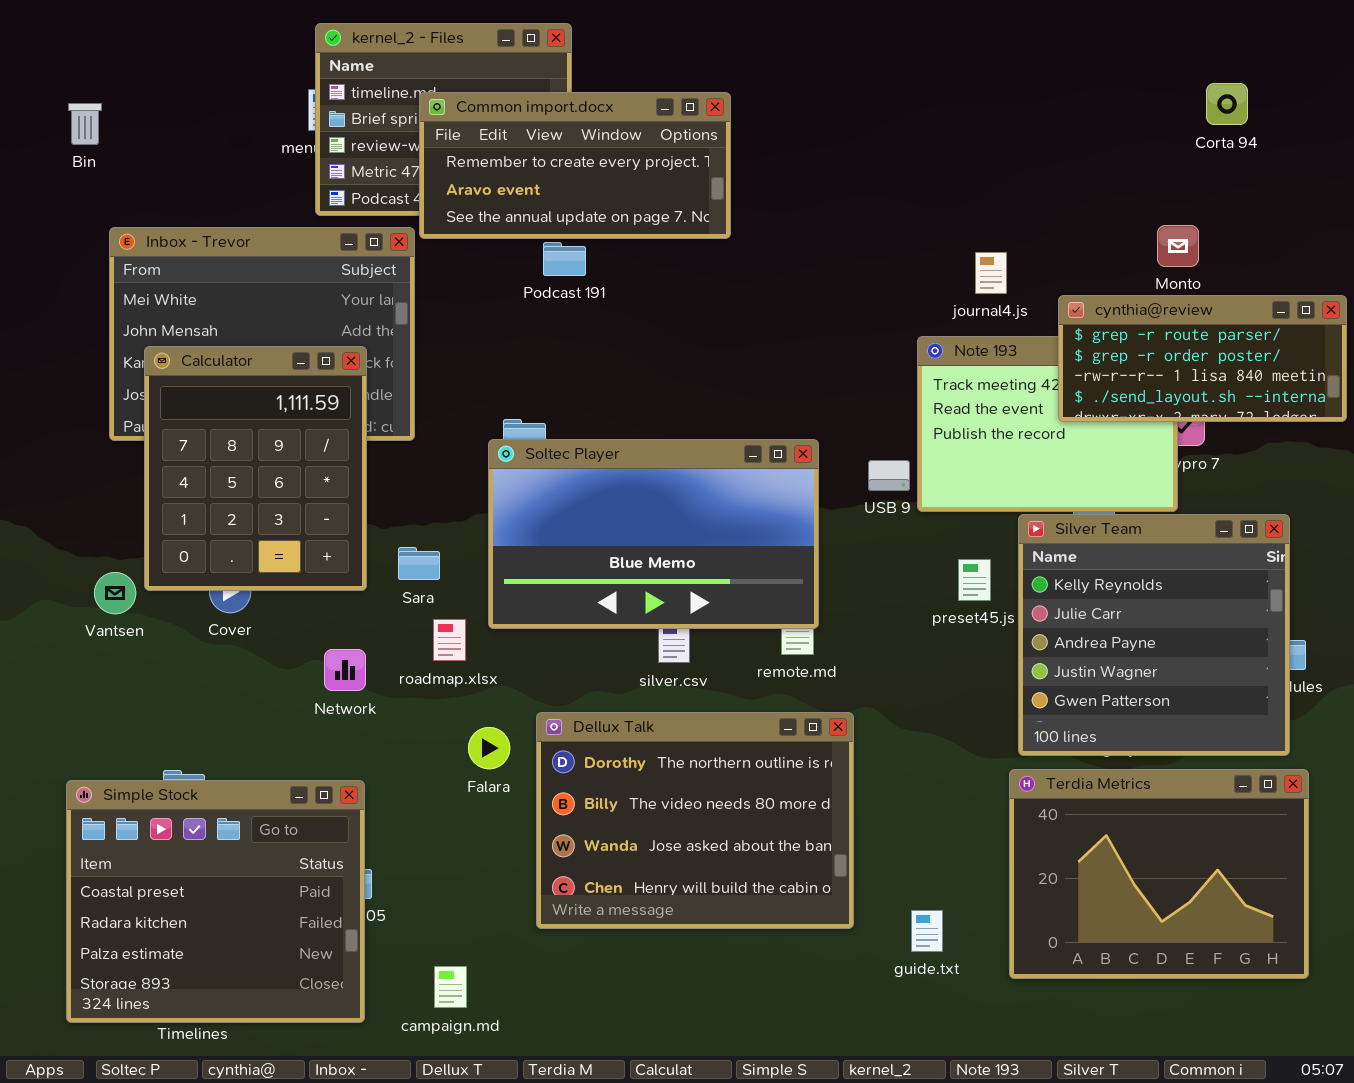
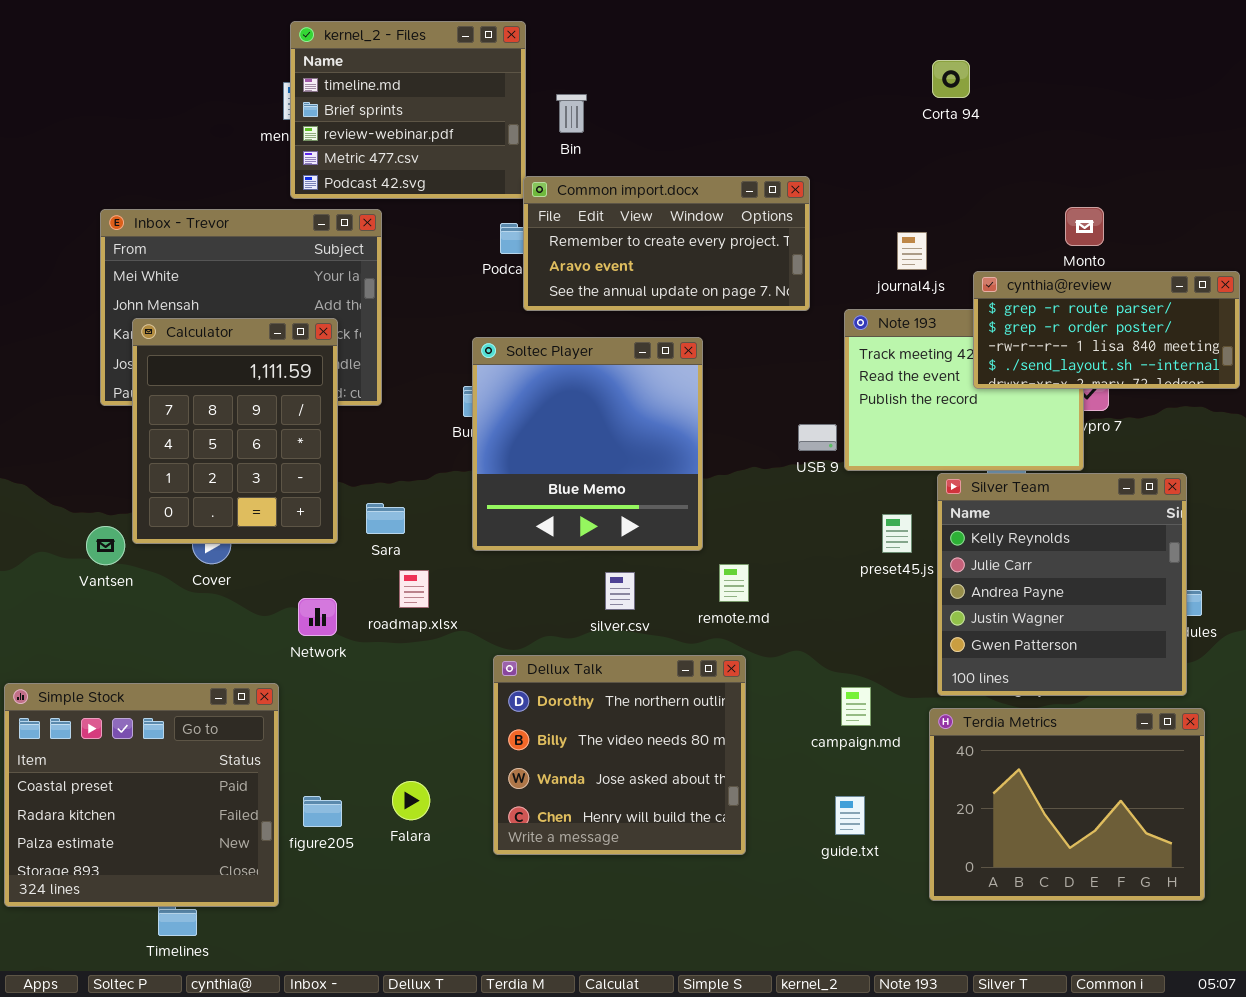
Corta 94: [1206,83,1248,125] -> [932,60,970,98], moved
Common import.docx: [419,92,731,239] -> [523,176,810,311], moved
Bin: [68,103,102,145] -> [556,94,587,133], moved
Soltec Player: [488,439,819,629] -> [472,337,703,551], moved, resized
Dellux Talk: [536,712,854,929] -> [493,655,746,855], resized
Falara: [468,727,510,769] -> [392,781,430,820], moved
Simple Stock: [66,780,365,1023] -> [4,683,279,907], moved
guide.txt: [911,910,943,952] -> [835,796,865,835], moved
campaign.md: [434,966,467,1008] -> [841,687,871,726], moved

